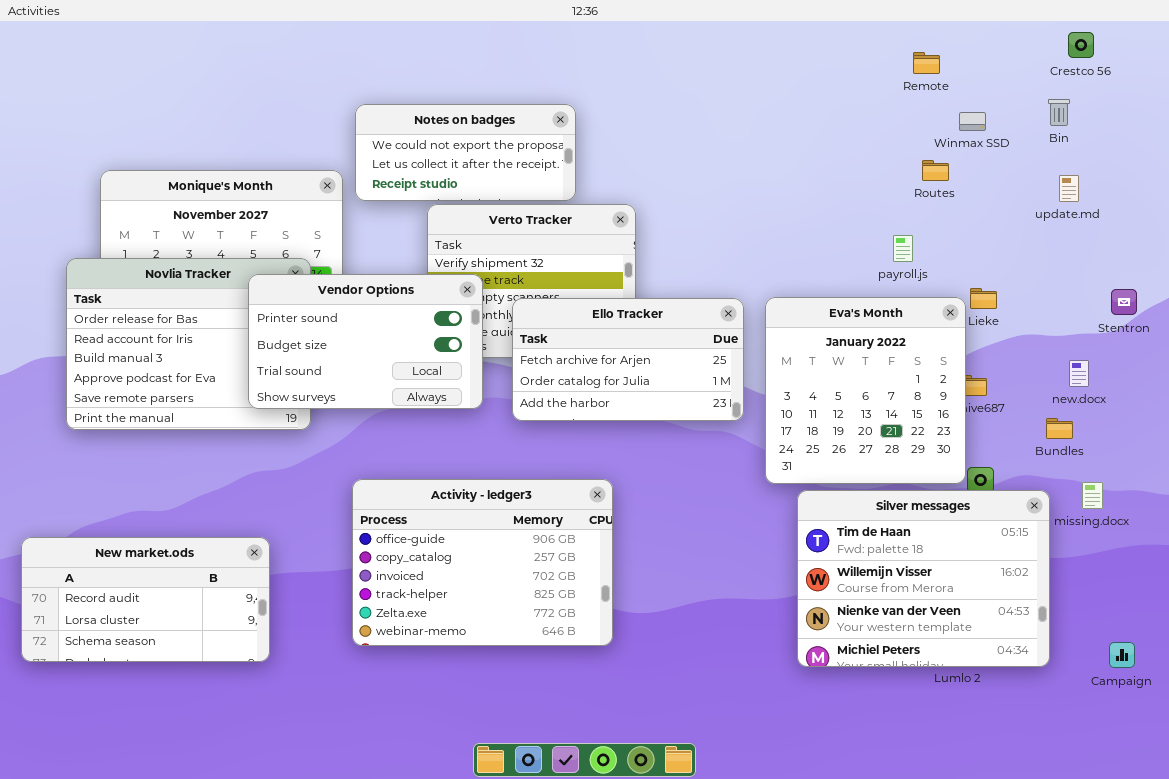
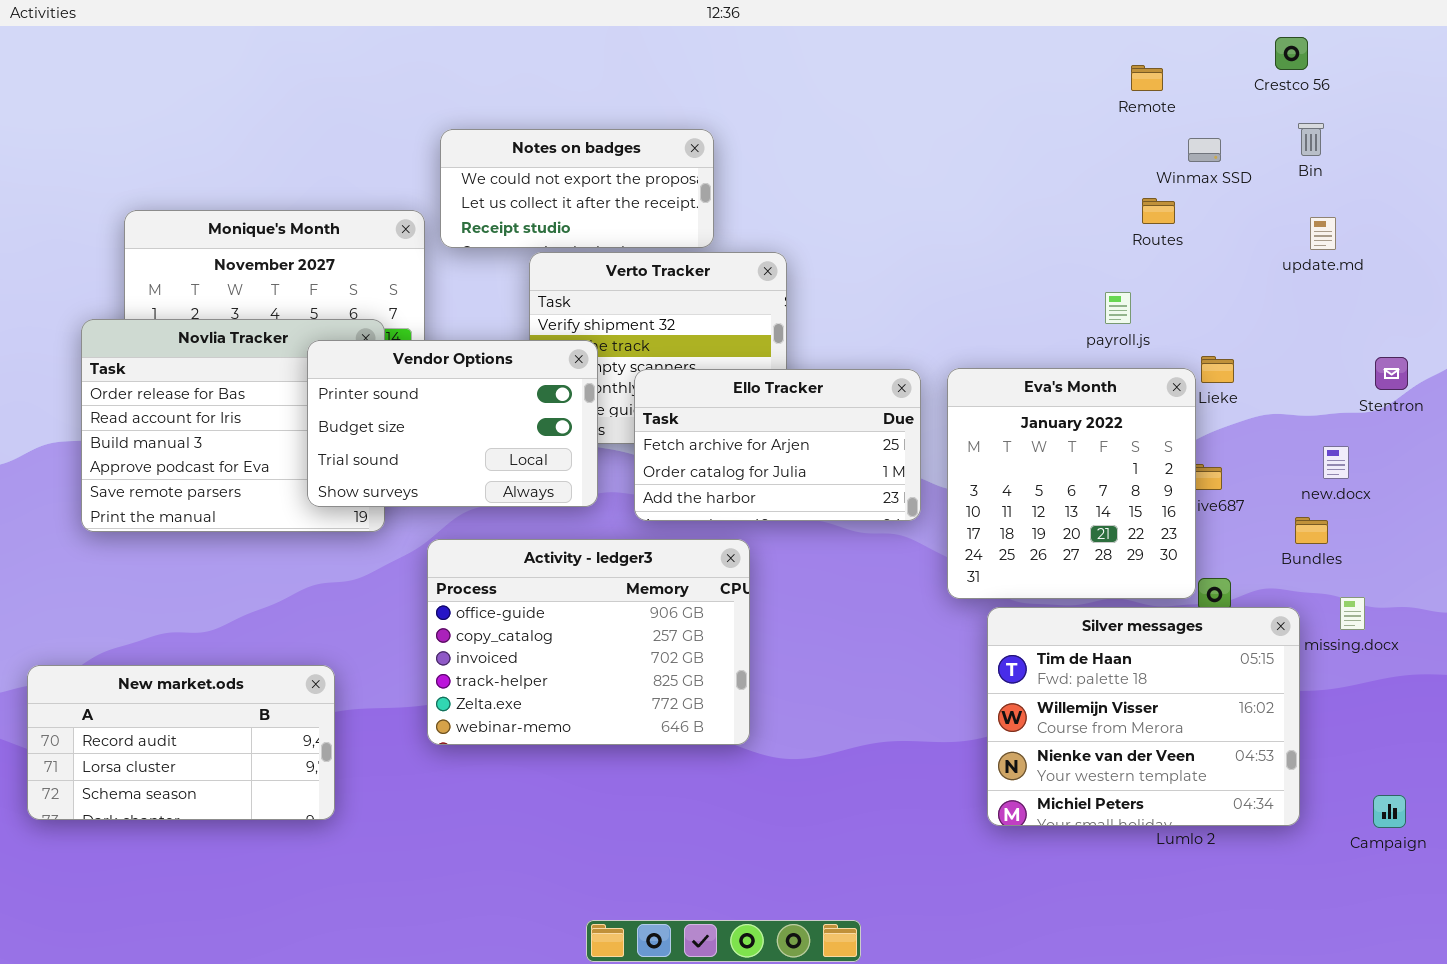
Crestco 56: [1068,32,1094,58] -> [1275,37,1308,70], moved
Activity - ledger3: [352,479,613,646] -> [427,539,750,745], moved

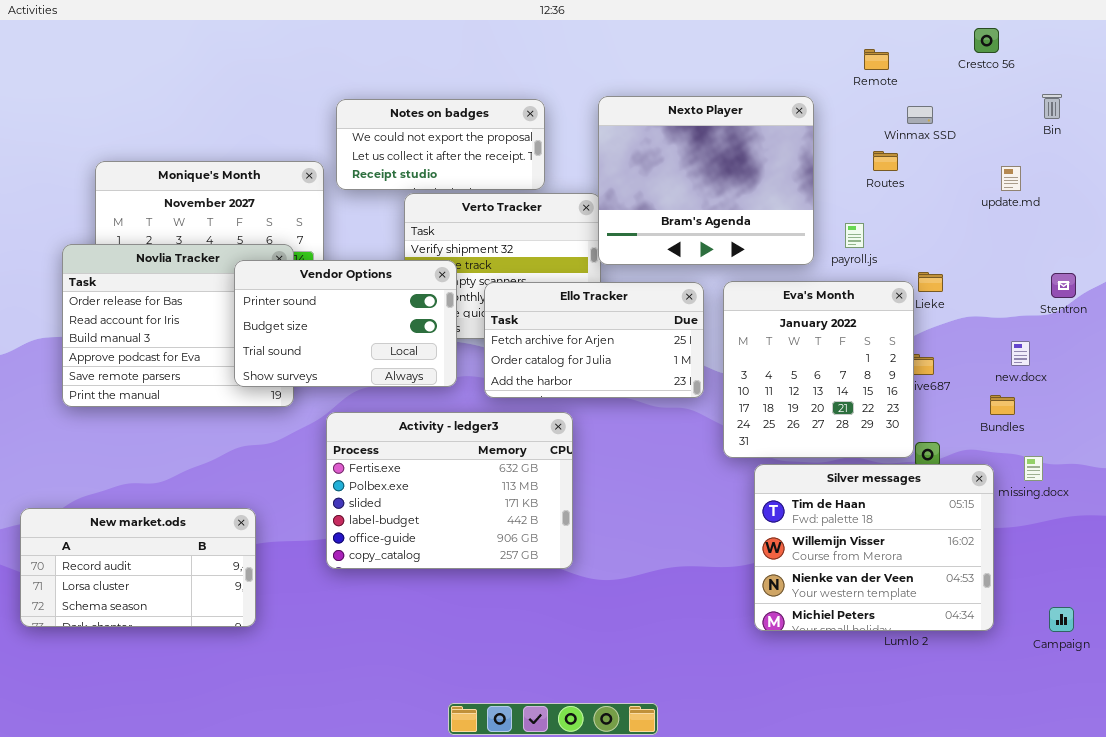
Bin: [1298,123,1324,156] -> [1042,94,1062,119], moved
Nexto Player: none -> [598,96,814,265], opened
Activity - ledger3: [427,539,750,745] -> [326,412,573,569], scrolled up 4 rows

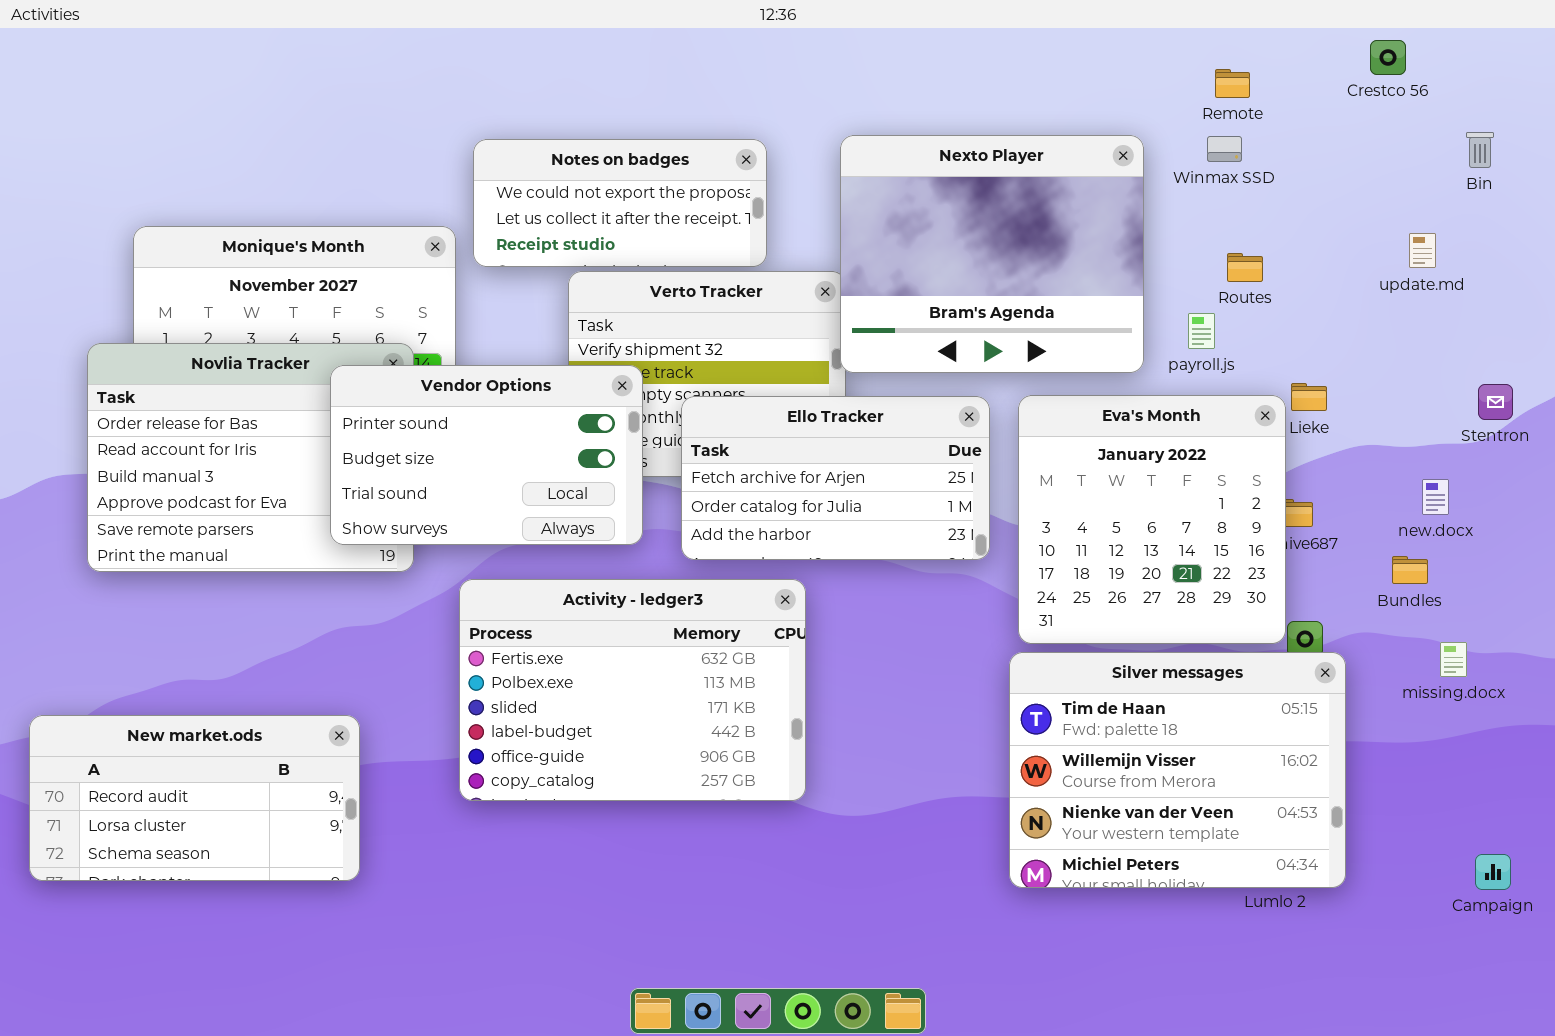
Winmax SSD: [907,106,933,124] -> [1207,136,1242,162], moved
Routes: [873,151,898,171] -> [1227,253,1263,282], moved
Silver messages: [754,464,994,631] -> [1009,652,1346,888], moved

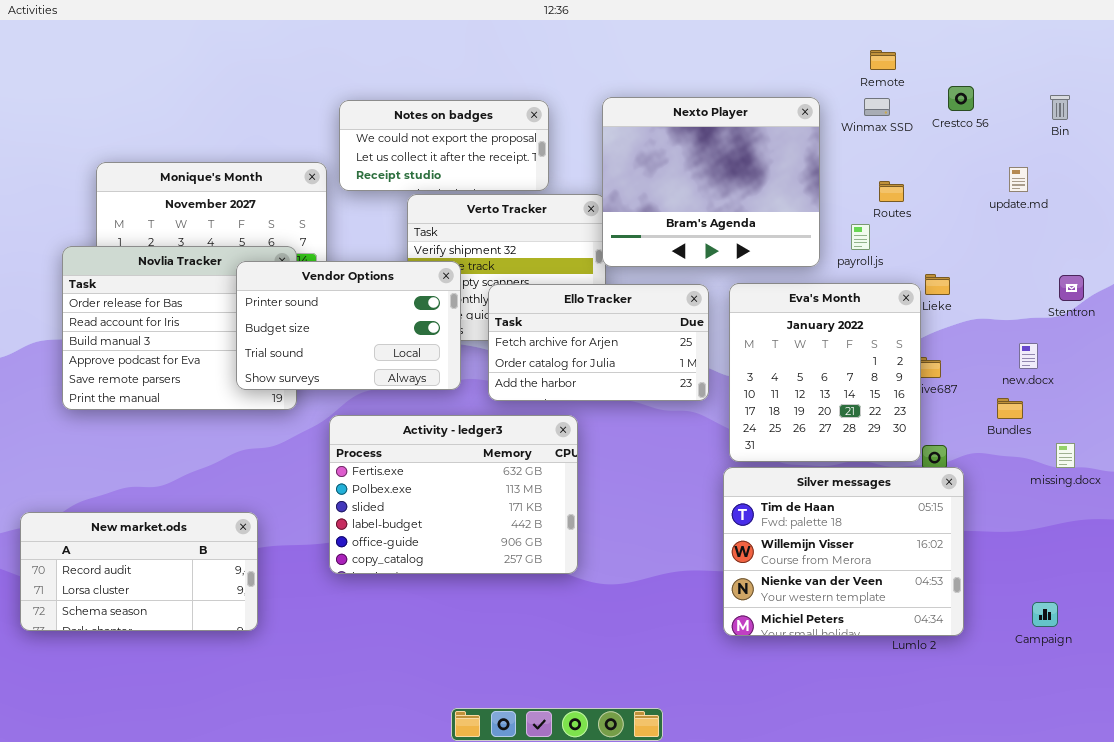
Crestco 56: [1370,40,1406,75] -> [948,86,974,111], moved
missing.docx: [1440,642,1467,677] -> [1056,443,1075,468], moved
Campaign: [1475,854,1511,890] -> [1032,602,1058,627], moved

